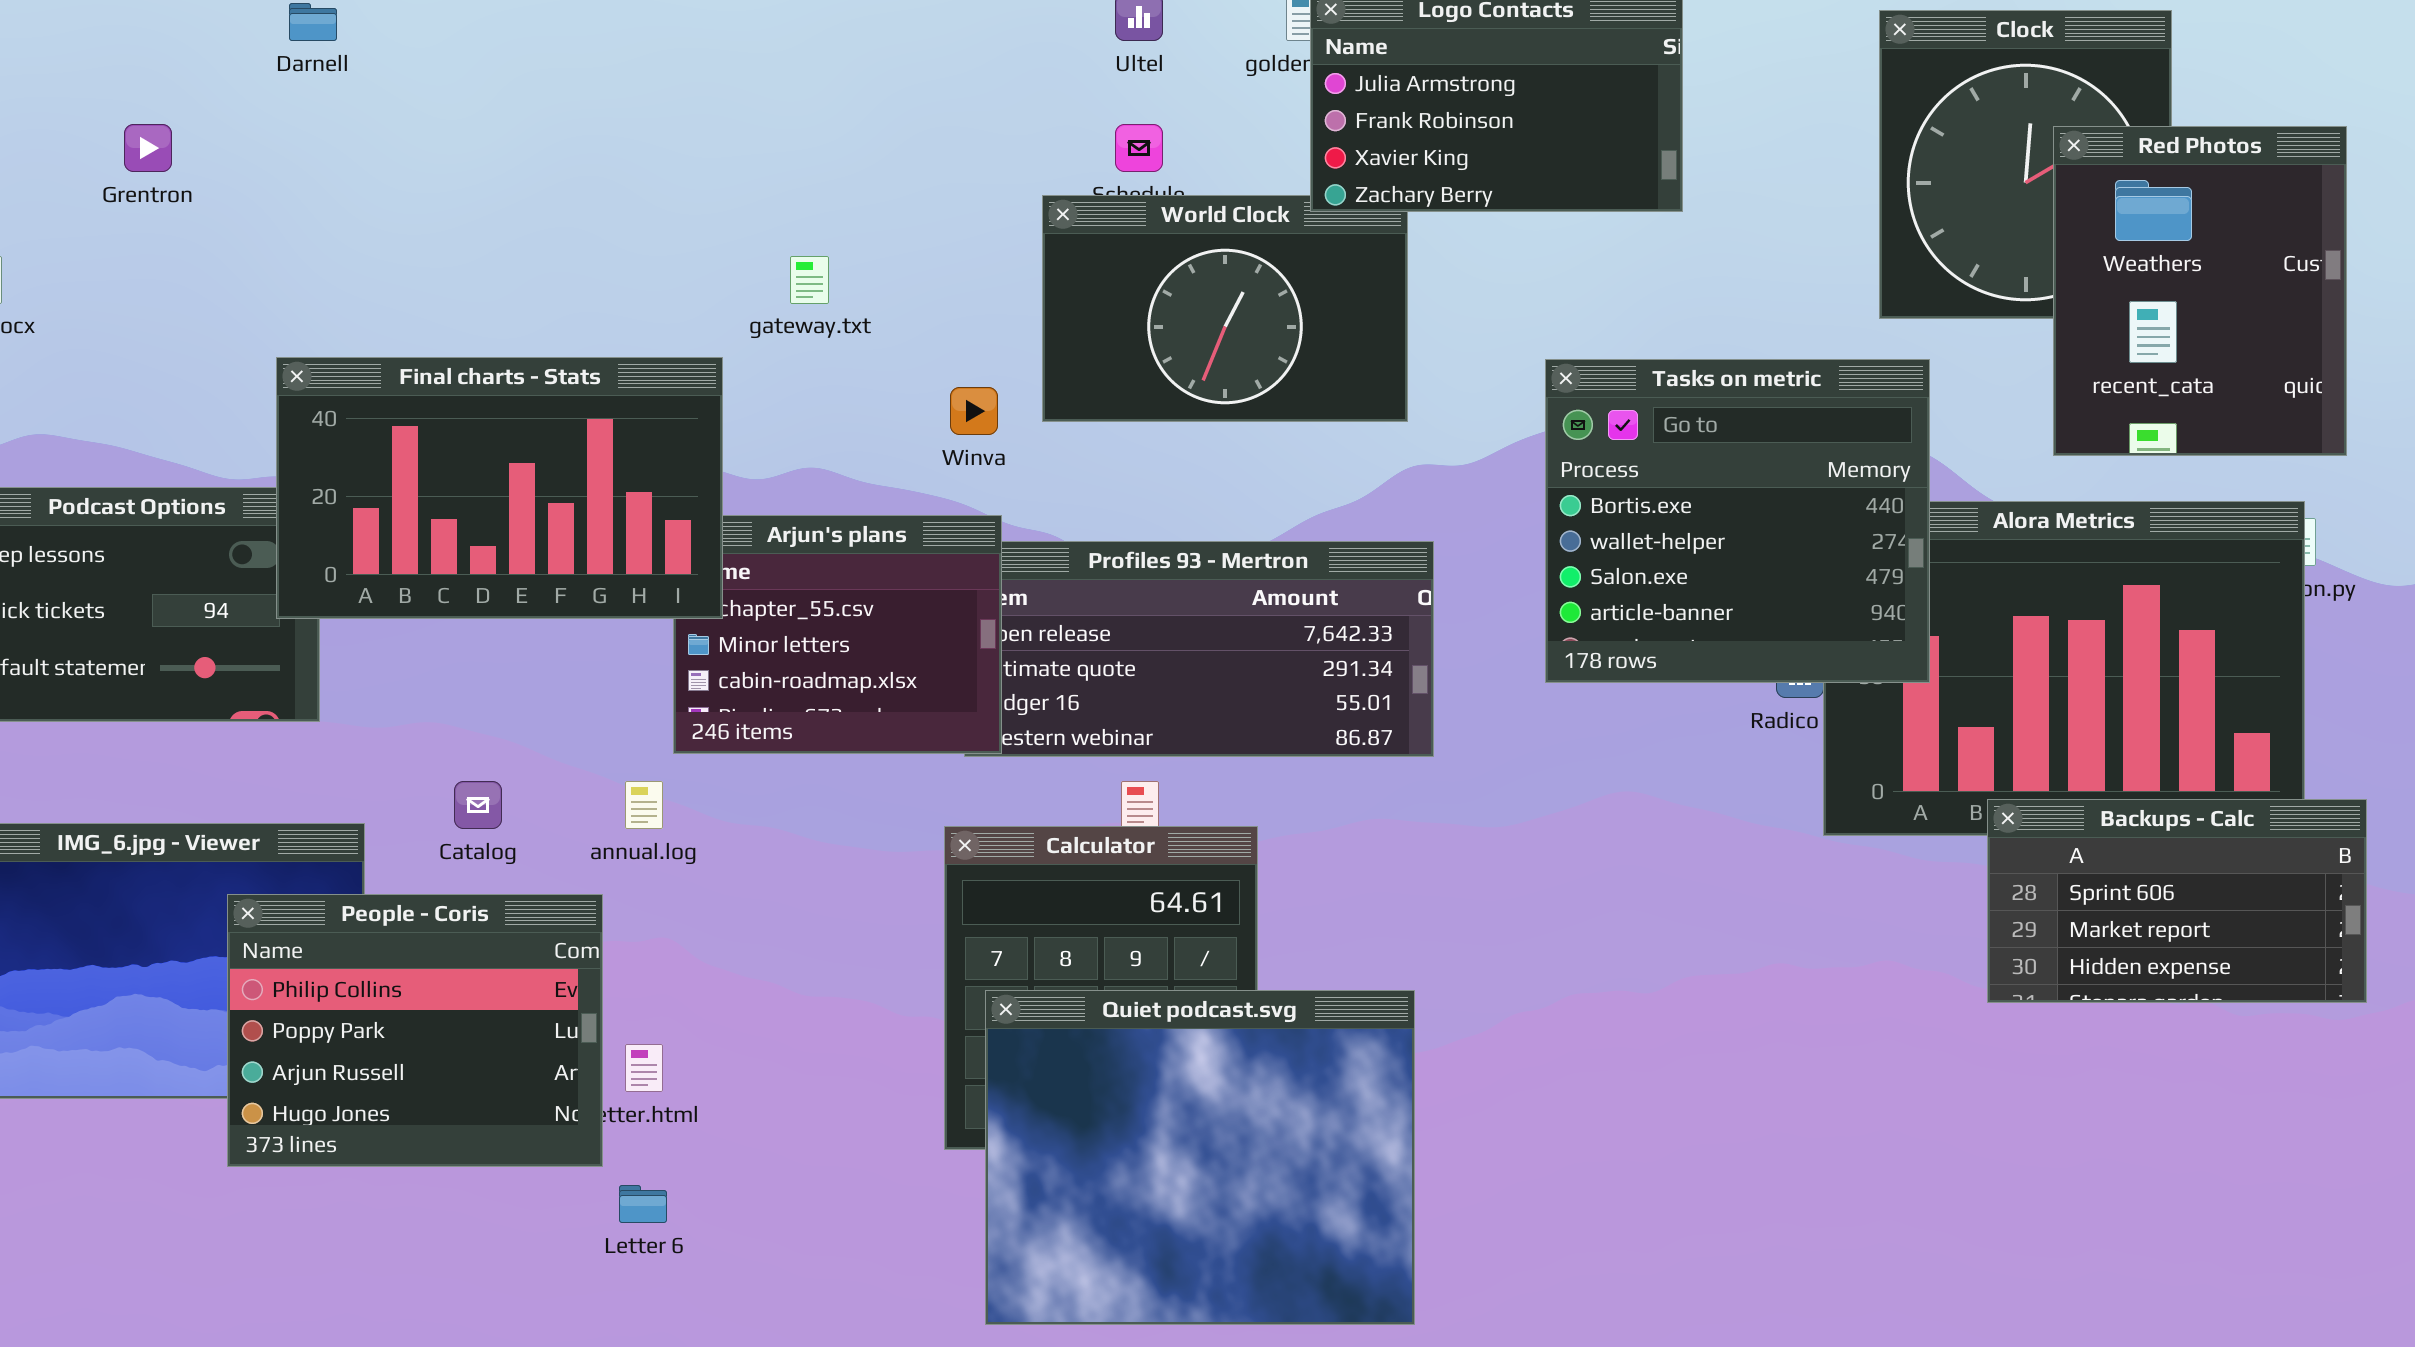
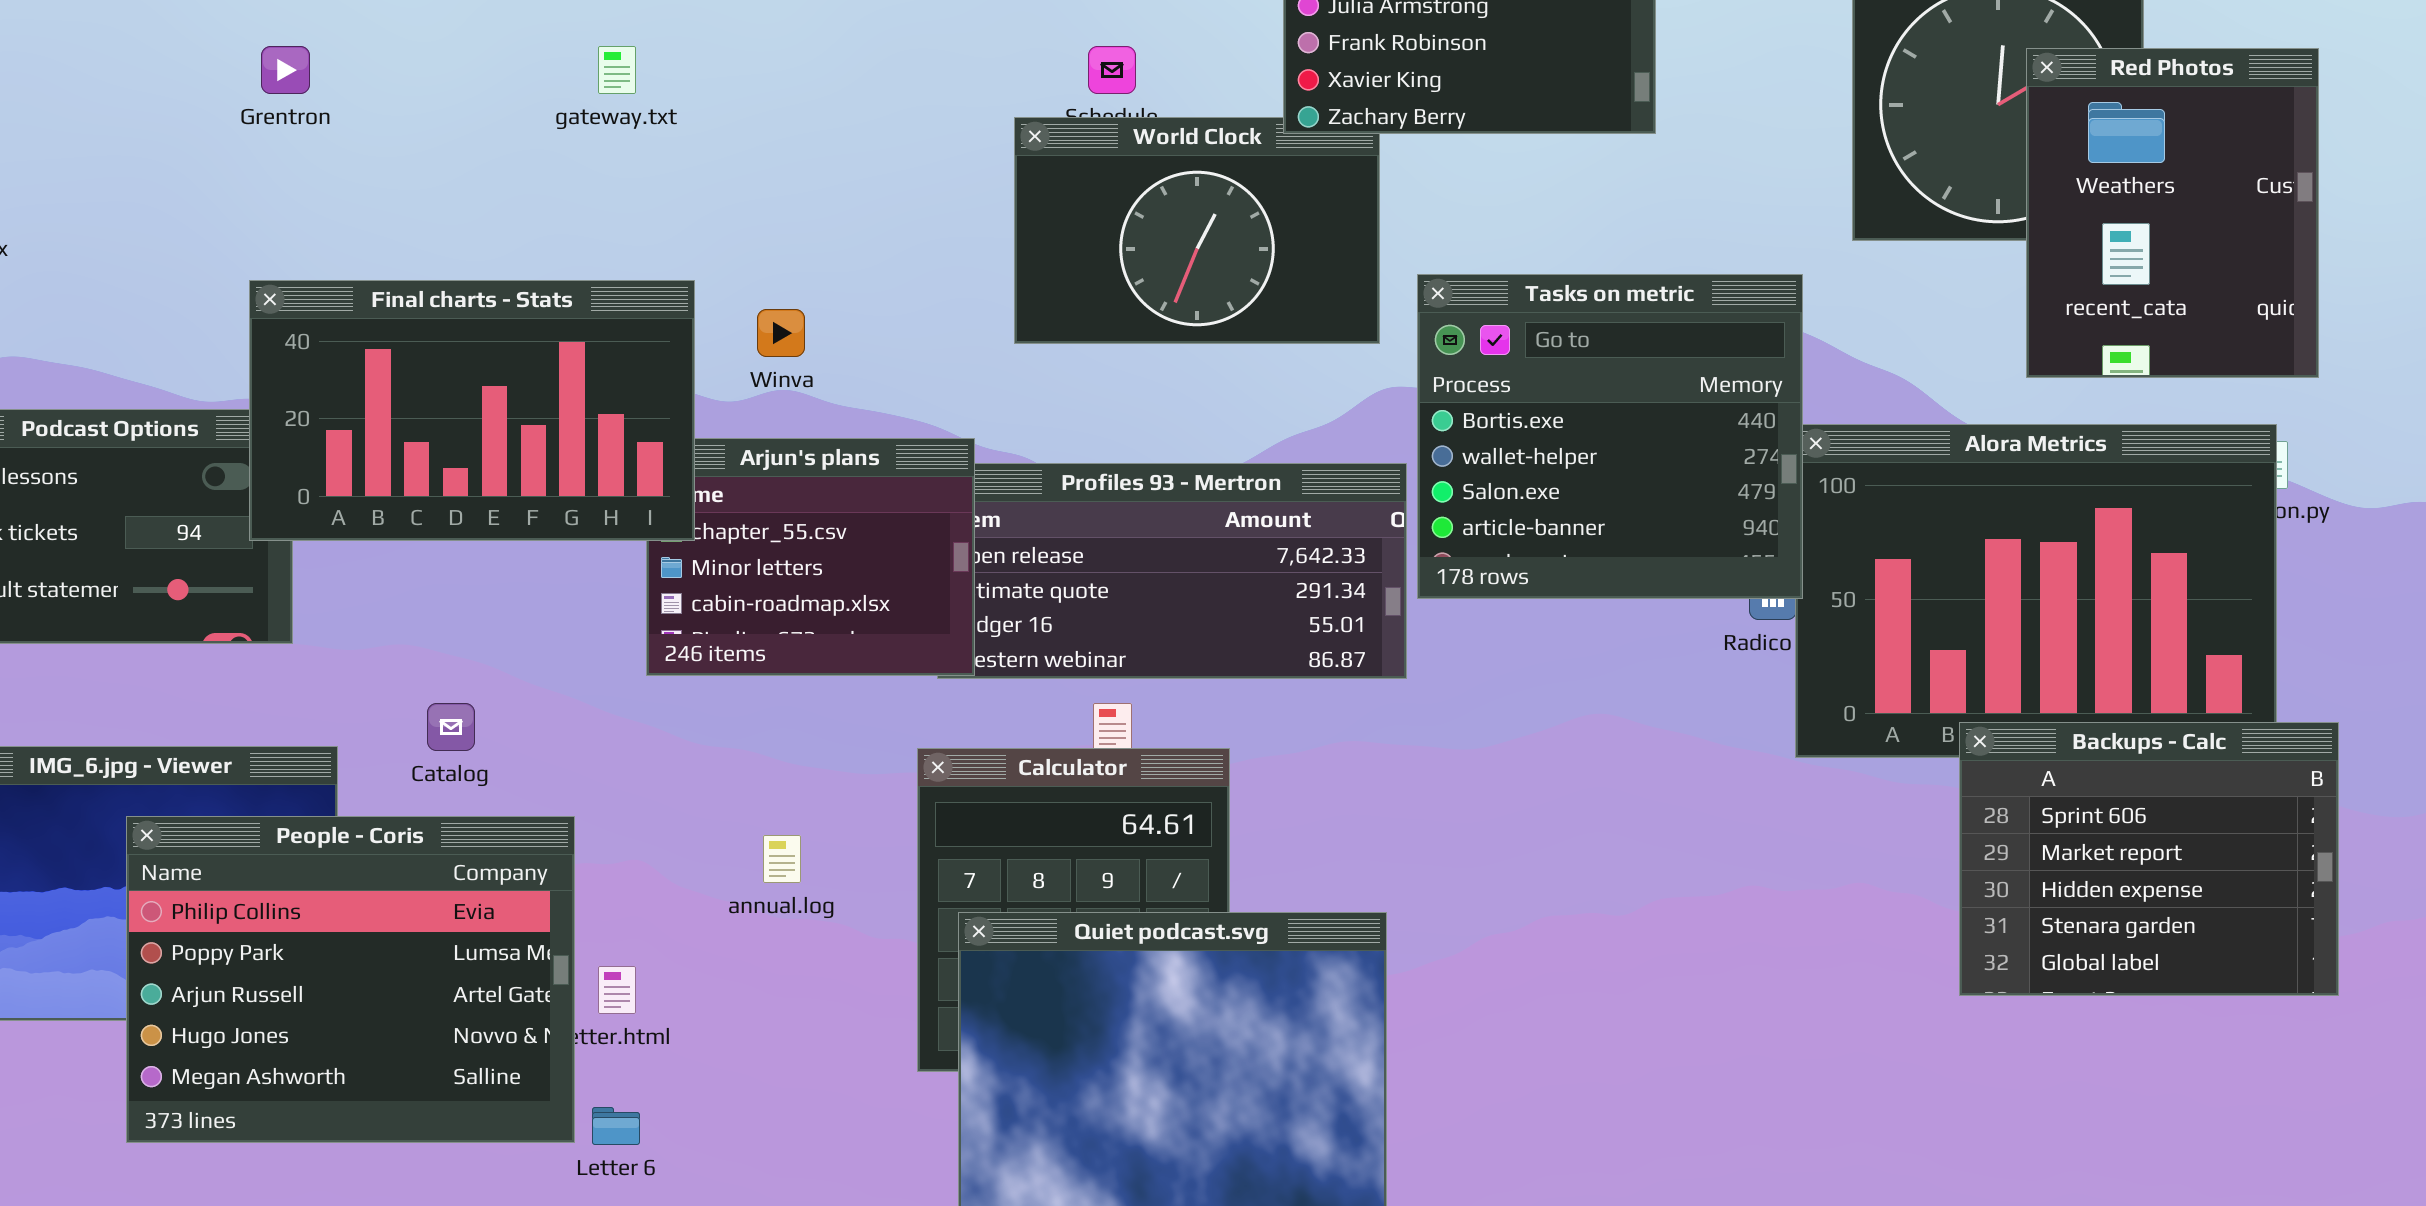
Grentron: [124,124,172,172] -> [261,46,310,94], moved
gateway.txt: [790,256,829,304] -> [598,46,636,94], moved
Tasks on metric: [1545,359,1930,683] -> [1417,274,1803,599], moved
Winva: [950,387,998,435] -> [757,309,805,357], moved
annual.log: [625,781,663,829] -> [763,835,801,883], moved
Backups - Calc: [1987,799,2367,1003] -> [1959,722,2339,996], resized
People - Coris: [227,894,603,1167] -> [126,816,575,1143], resized

